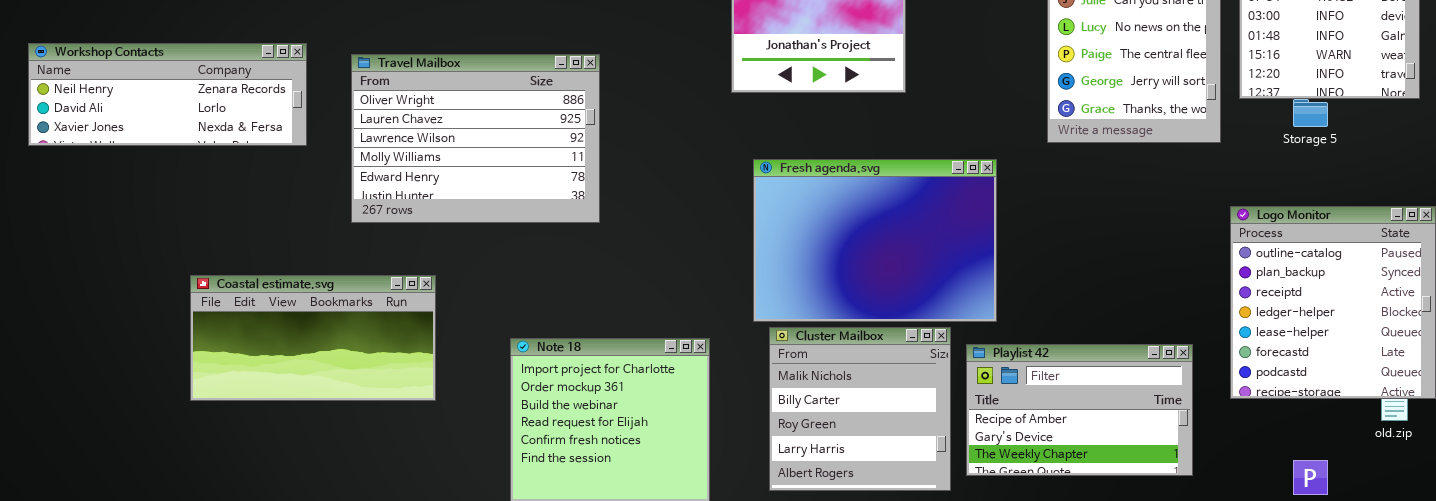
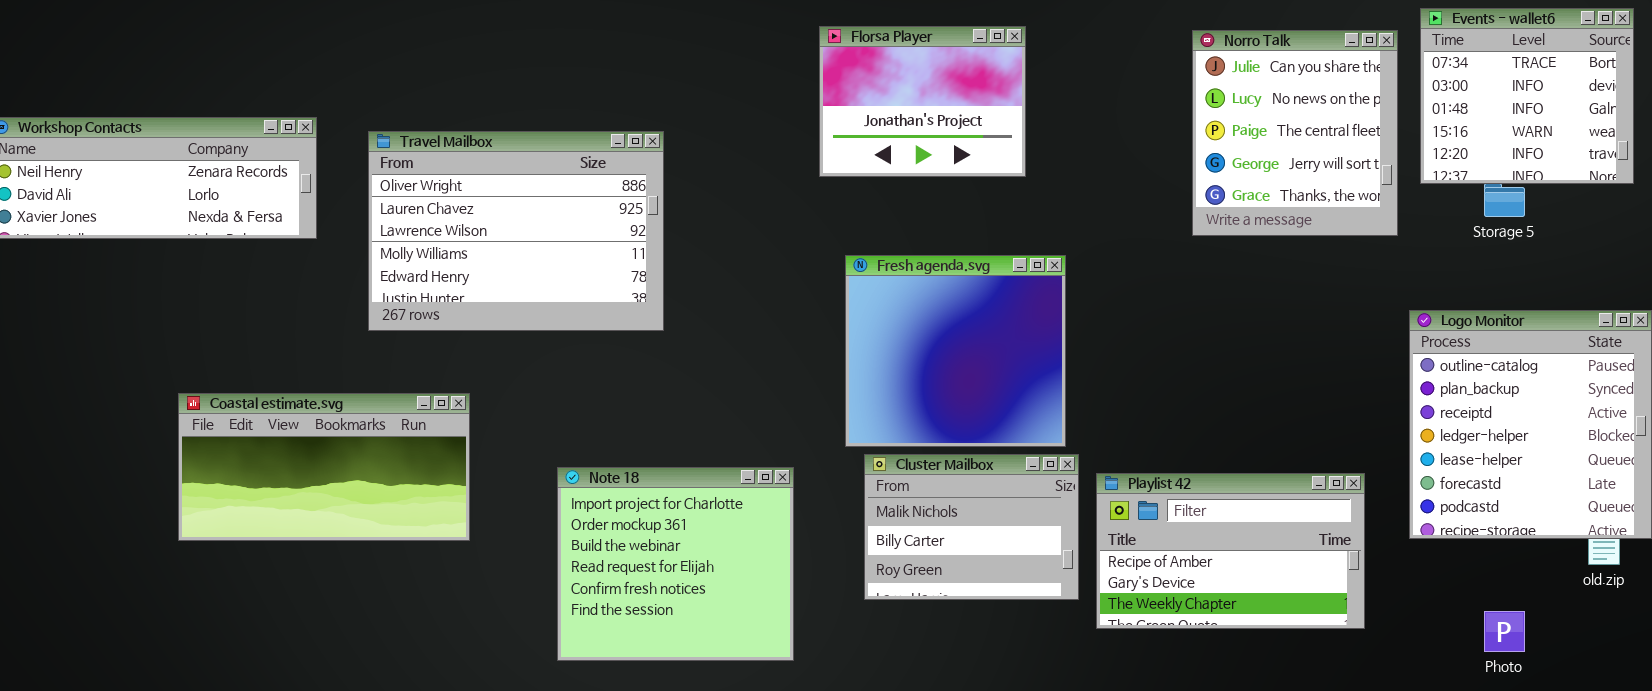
Fresh agenda.svg: [753,159,997,322] -> [845,255,1066,447], resized
Cluster Mailbox: [769,327,951,491] -> [864,454,1079,600], resized

